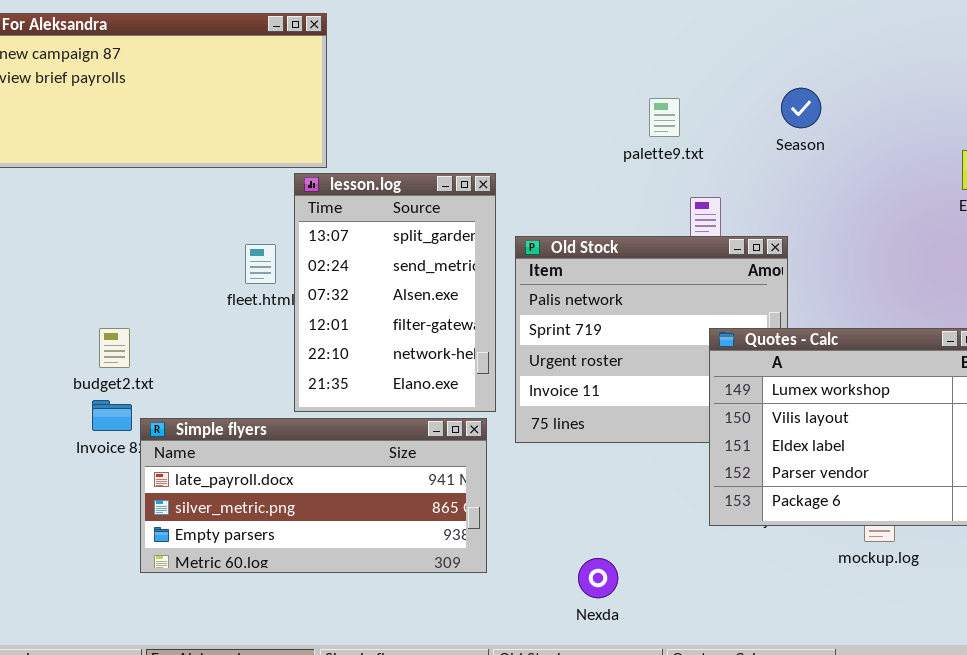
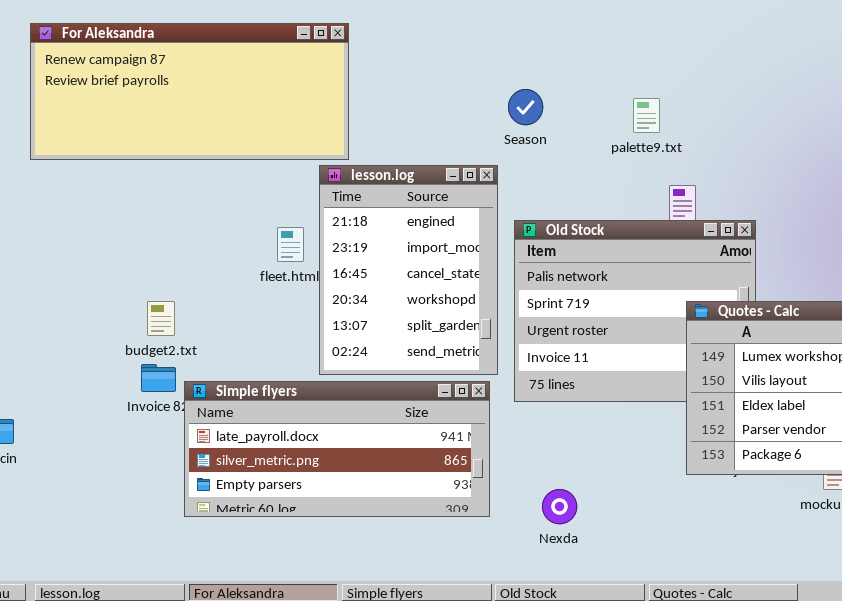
Season: [781,88,821,128] -> [508,89,543,125], moved
lesson.log: [294,173,496,412] -> [319,165,498,375], scrolled up 4 rows
Nexda: [578,558,618,598] -> [542,489,577,524], moved

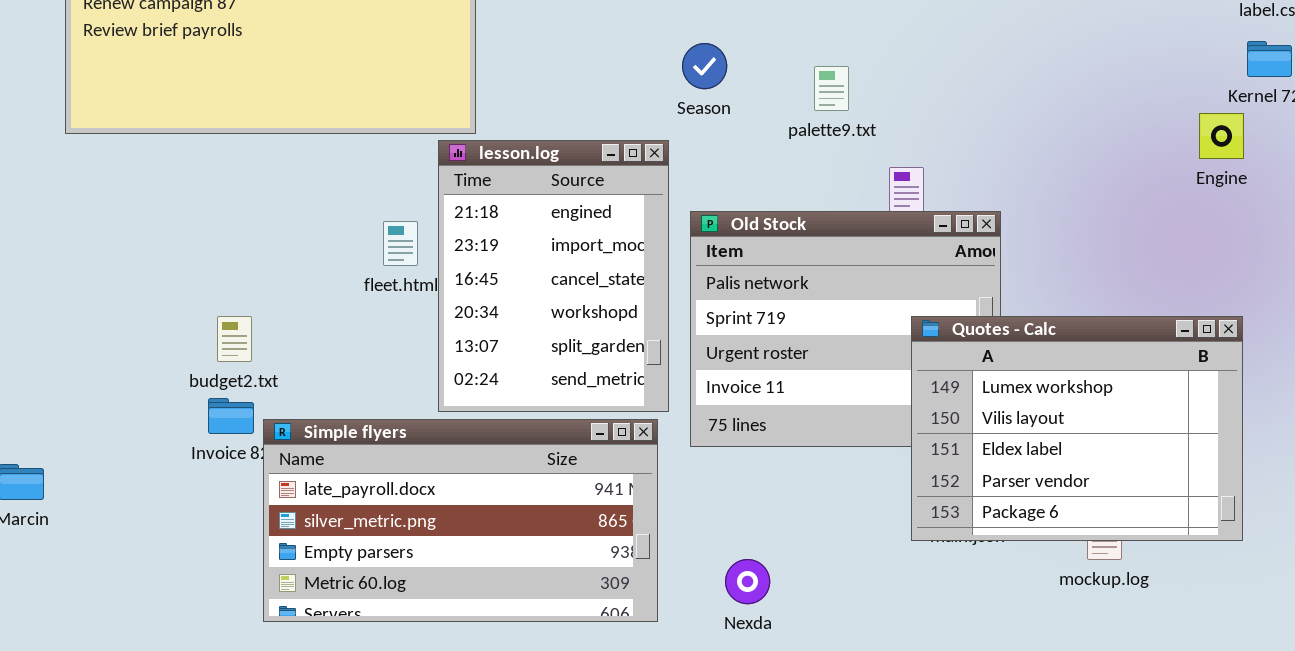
palette9.txt: [633,98,660,133] -> [814,66,849,111], moved
Simple flyers: [184,381,490,517] -> [263,419,658,622], resized

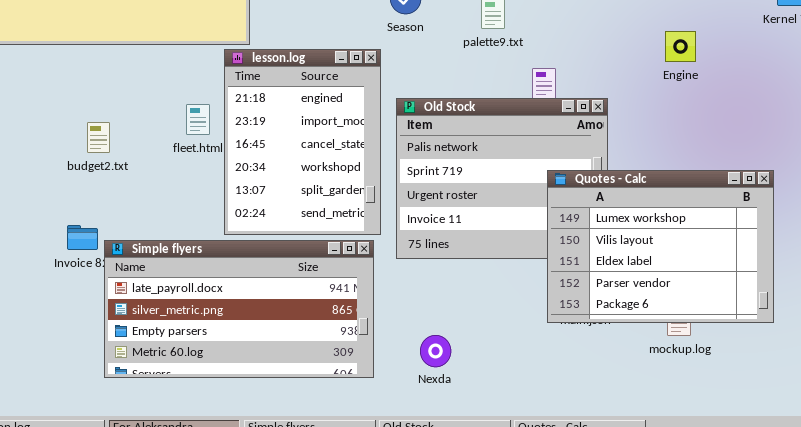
Engine: [1199,113,1244,159] -> [665,31,696,62], moved
budget2.txt: [217,316,252,362] -> [87,122,110,153], moved

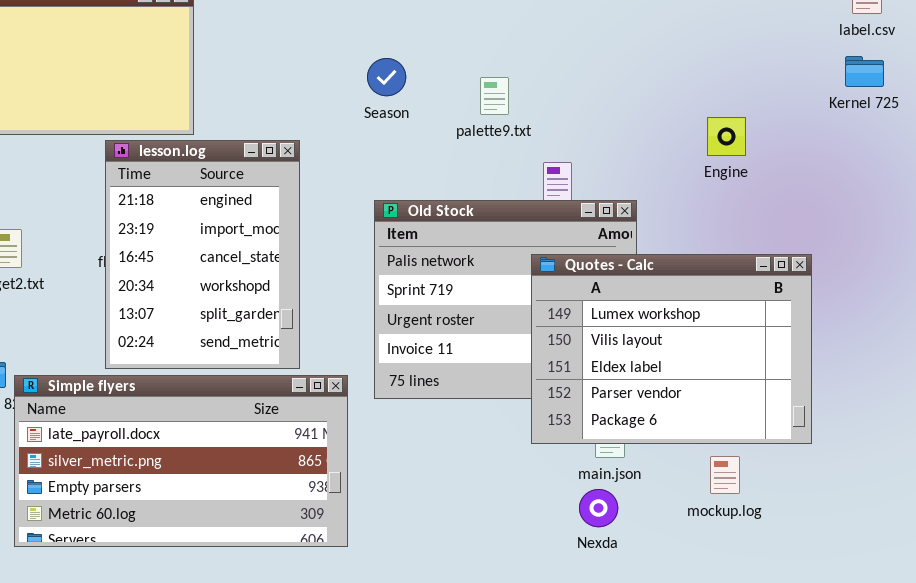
lesson.log: [224,49,381,235] -> [105,140,300,369], moved
Quotes - Calc: [547,170,774,323] -> [531,254,812,444], moved
Nexda: [420,335,451,367] -> [579,489,618,527], moved

